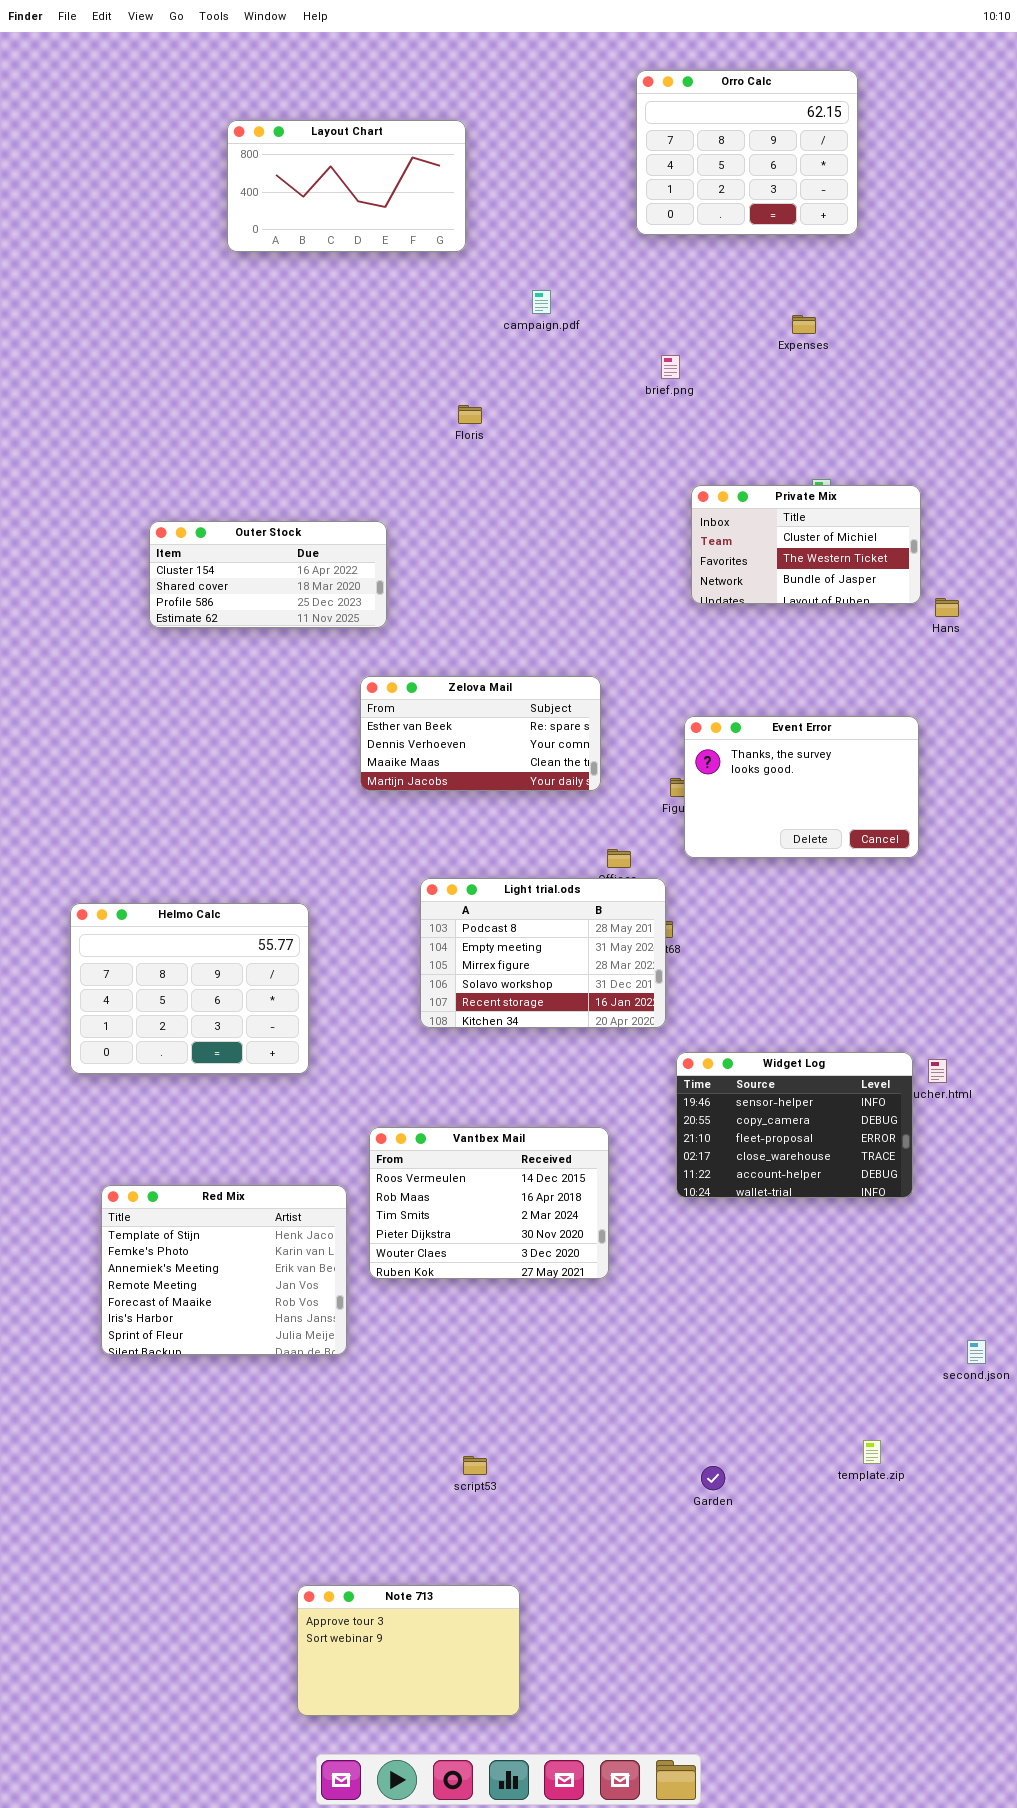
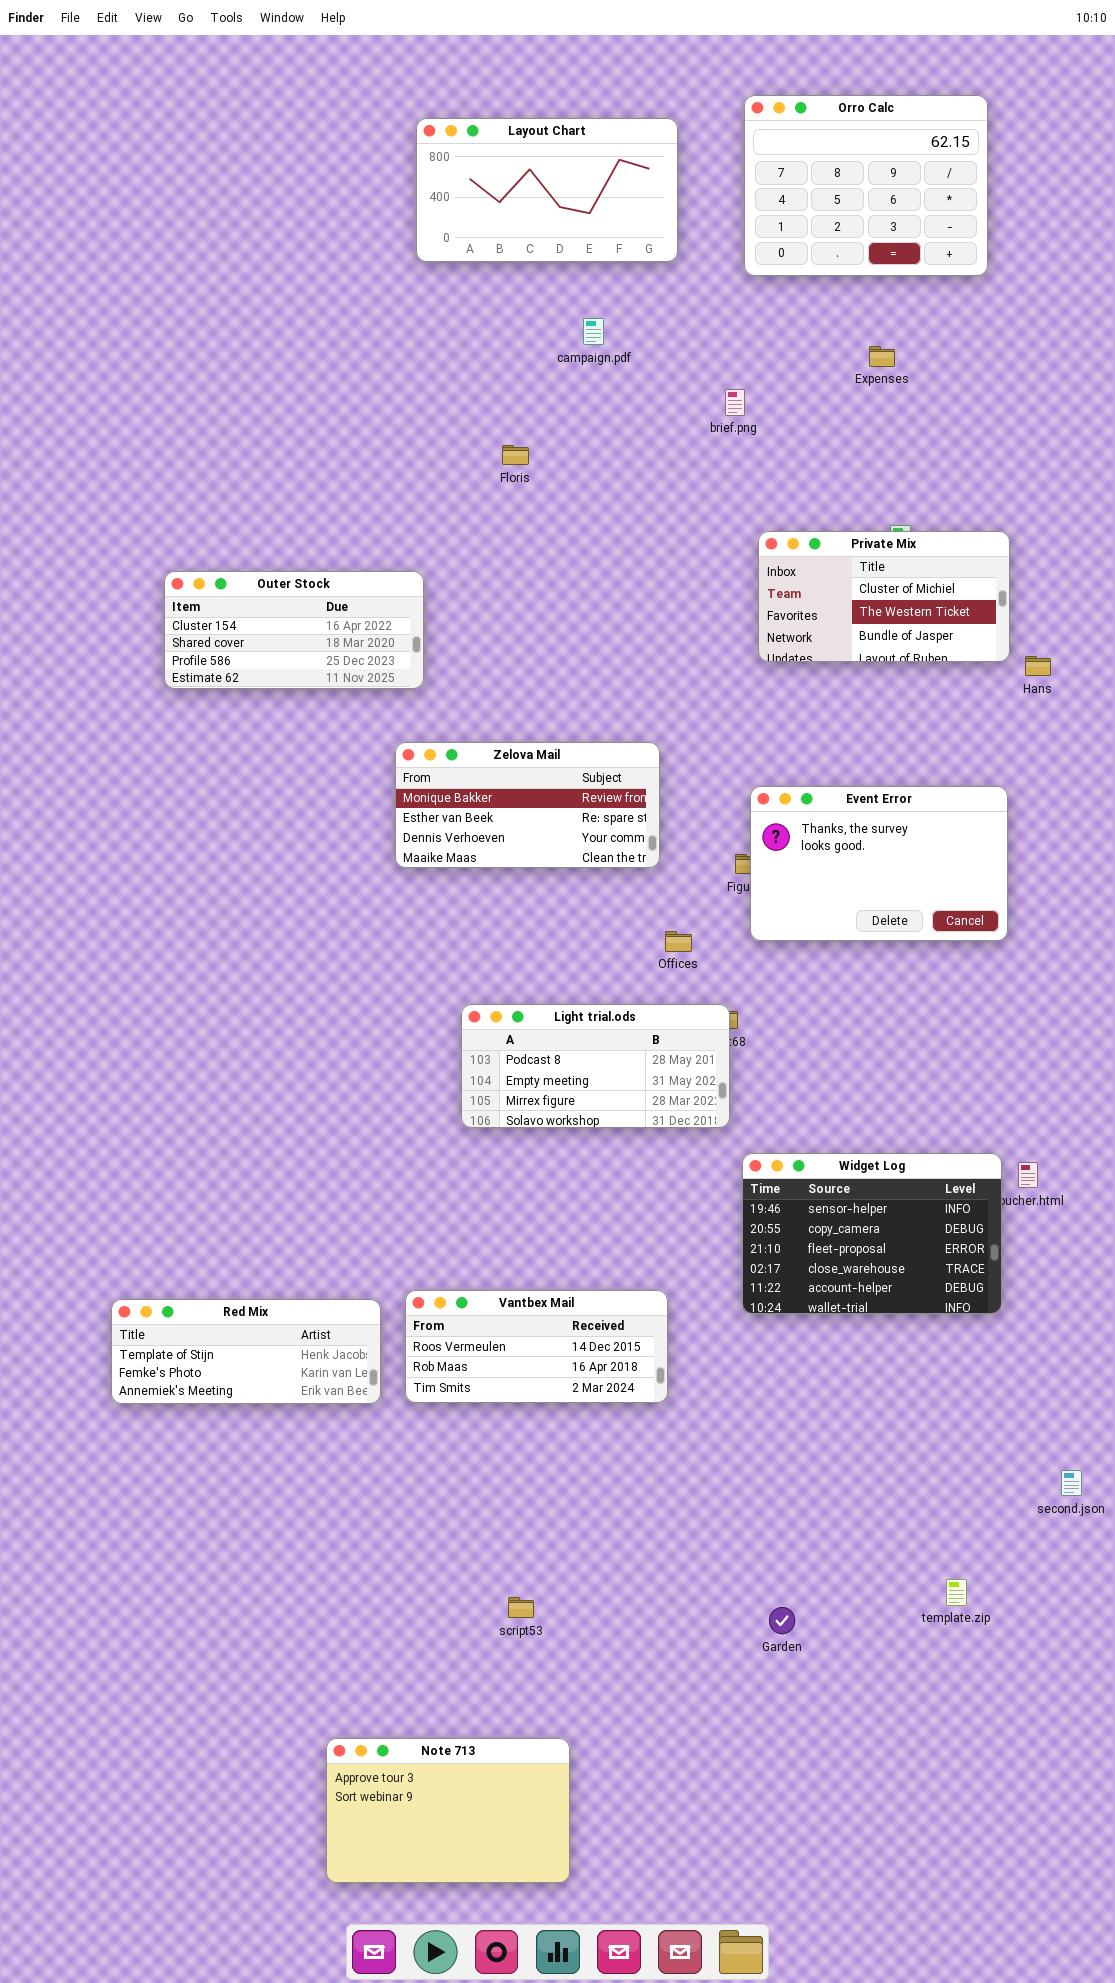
Orro Calc: [636,70,858,235] -> [744,95,988,276], moved
Layout Chart: [227,120,466,252] -> [416,118,678,262], moved
Zelova Mail: [360,676,601,791] -> [395,742,660,868], scrolled up 1 row
Light trial.ods: [420,878,666,1028] -> [461,1004,730,1128], resized
Helmo Calc: [70,903,309,1074] -> none, closed
Vantbex Mail: [369,1127,609,1279] -> [405,1290,668,1403], resized
Red Mix: [101,1185,347,1355] -> [111,1299,381,1404], resized

